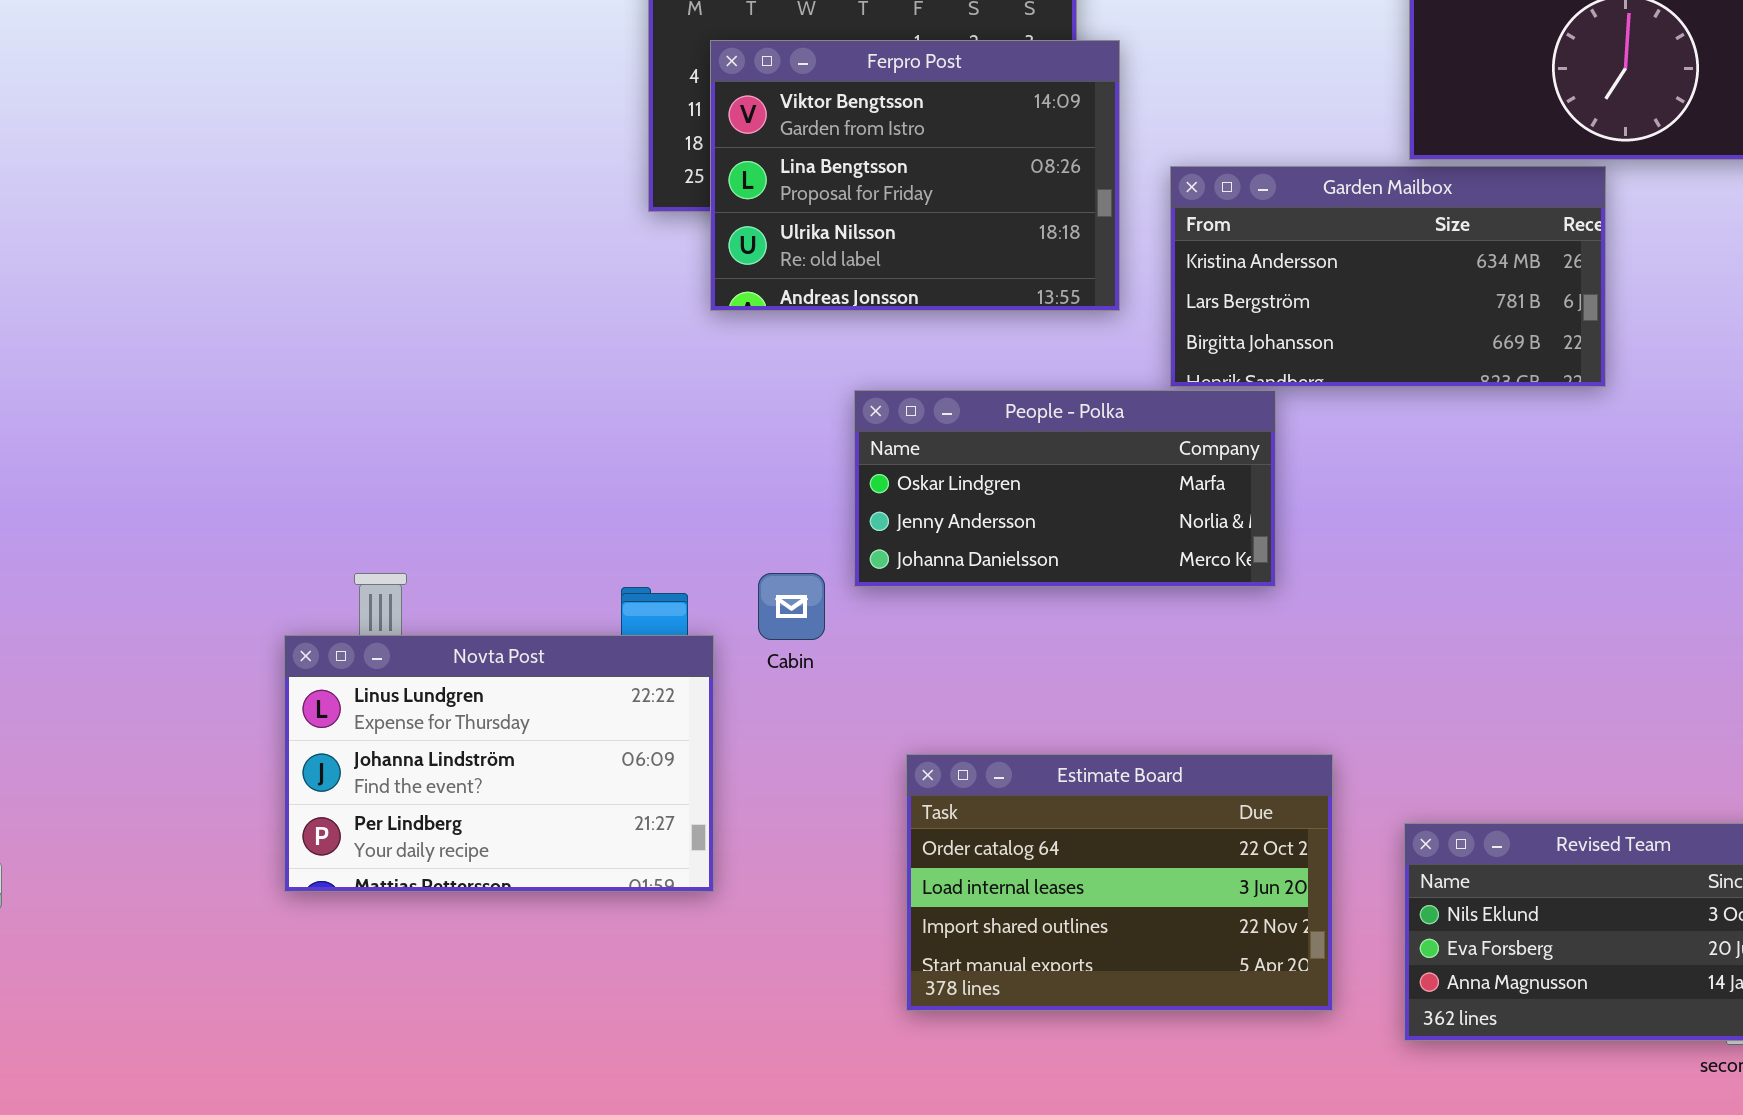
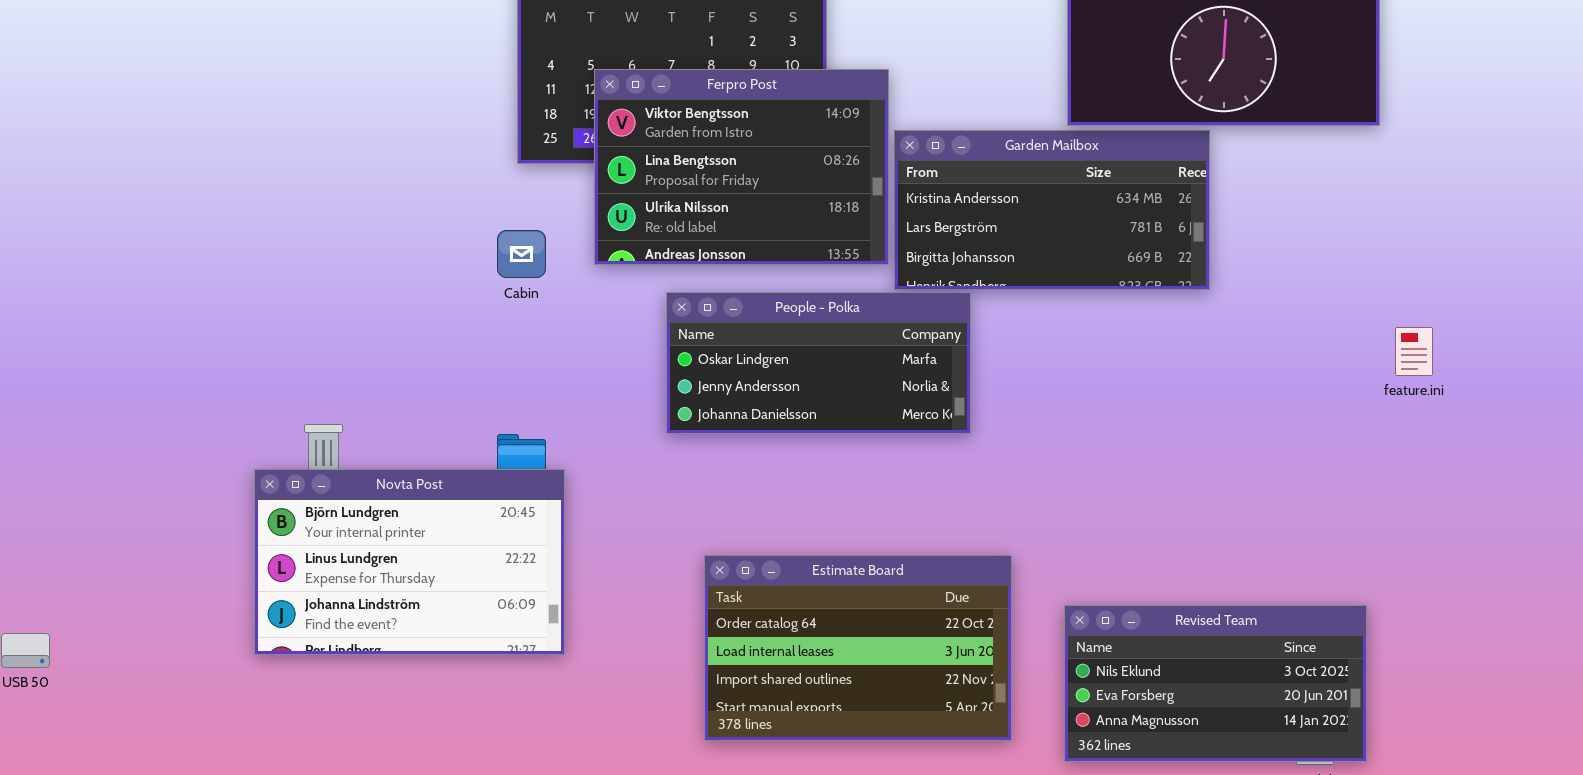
Ferpro Post: [710,40,1120,311] -> [594,69,889,265], moved
Cabin: [758,573,825,640] -> [497,230,546,278], moved
Novta Post: [284,635,714,892] -> [254,469,565,655], scrolled up 1 row

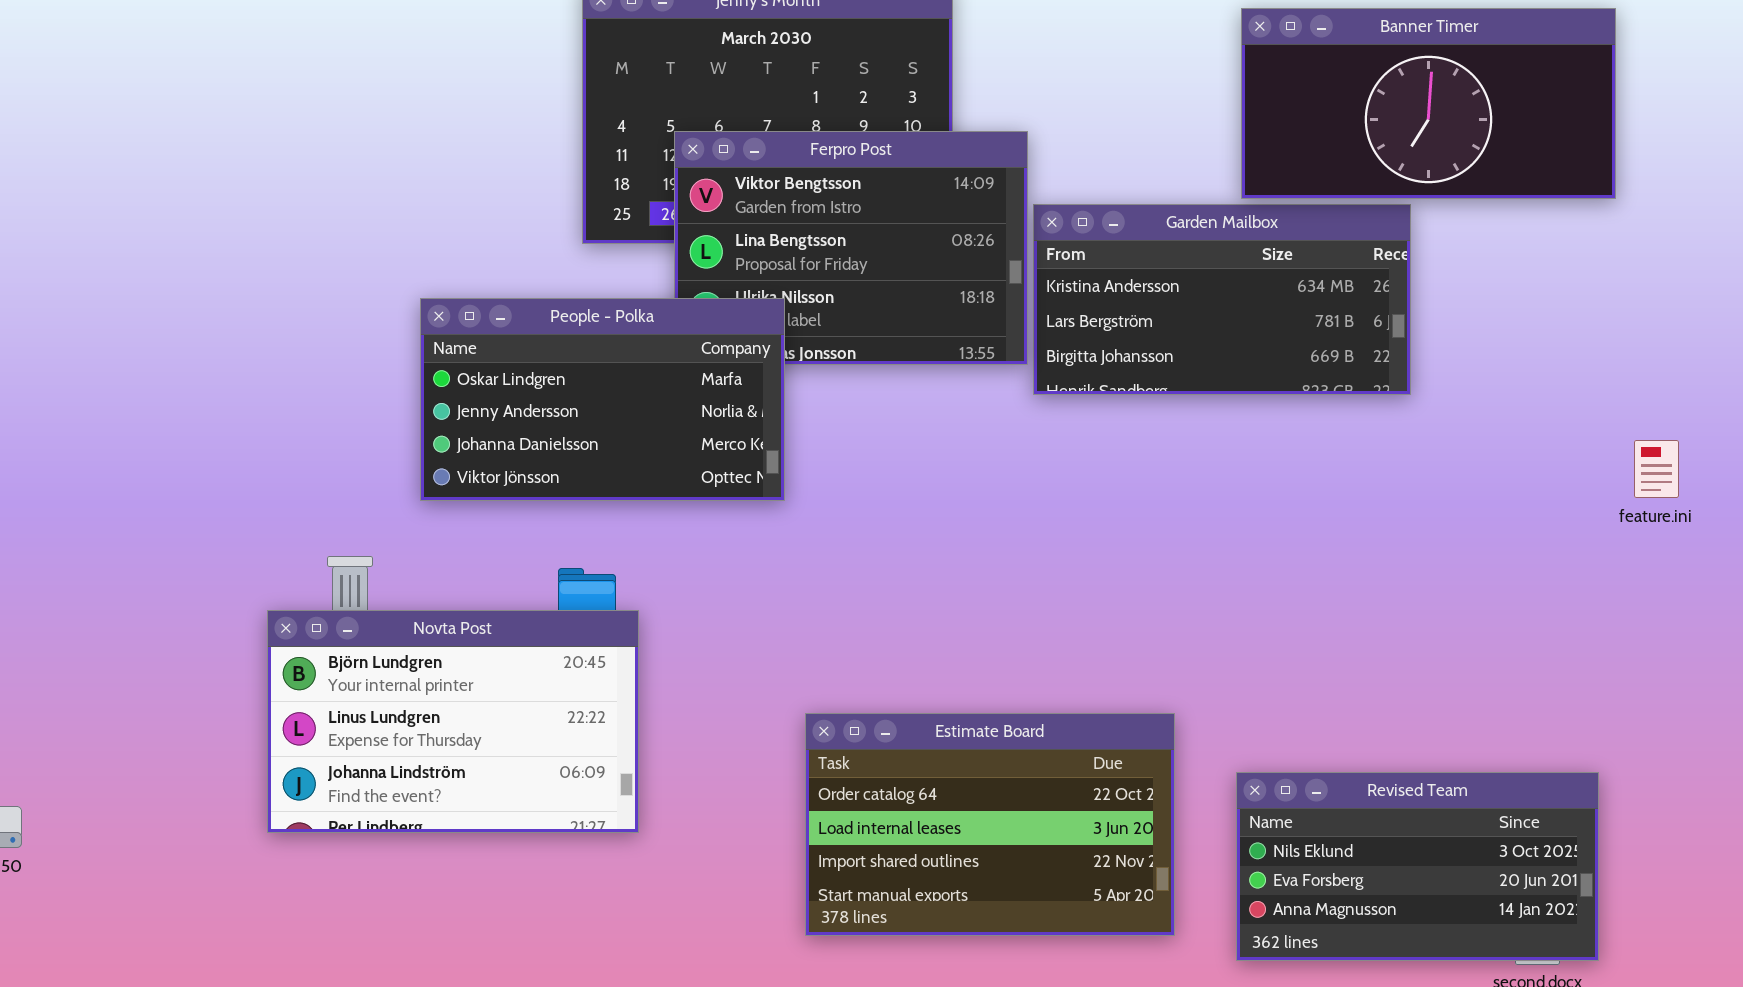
People - Polka: [666,292,971,434] -> [420,298,785,501], moved, resized

